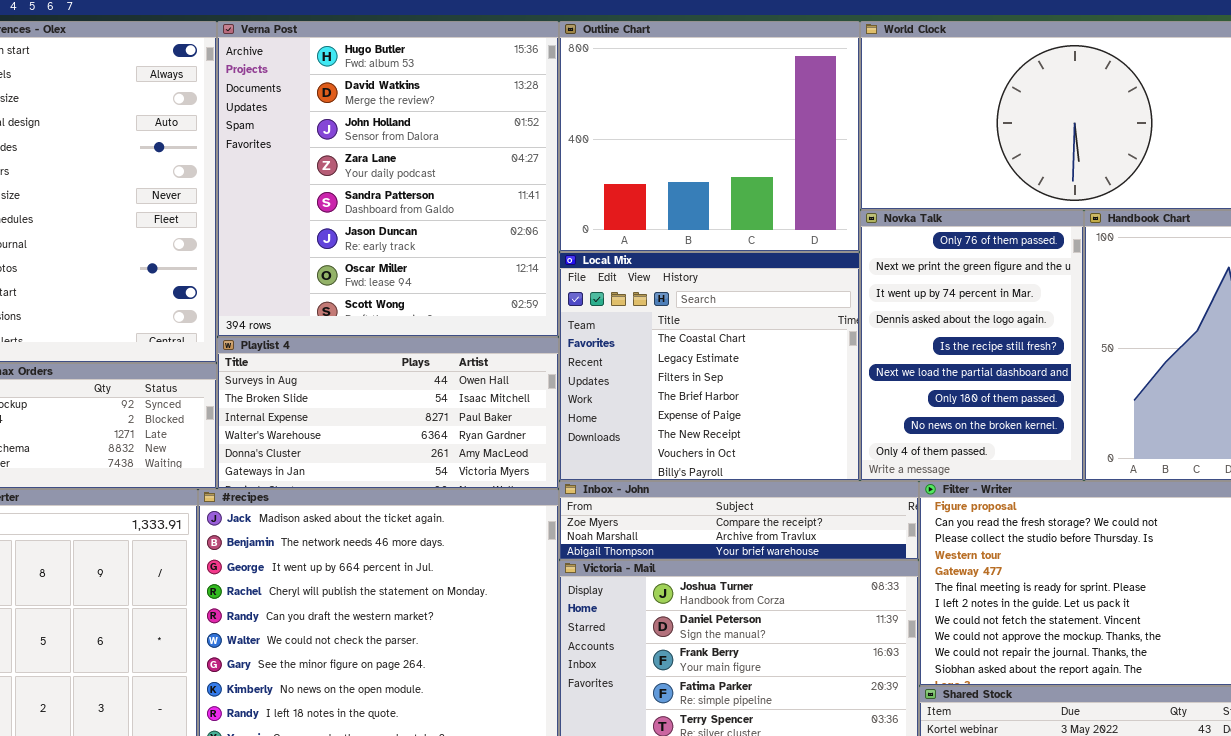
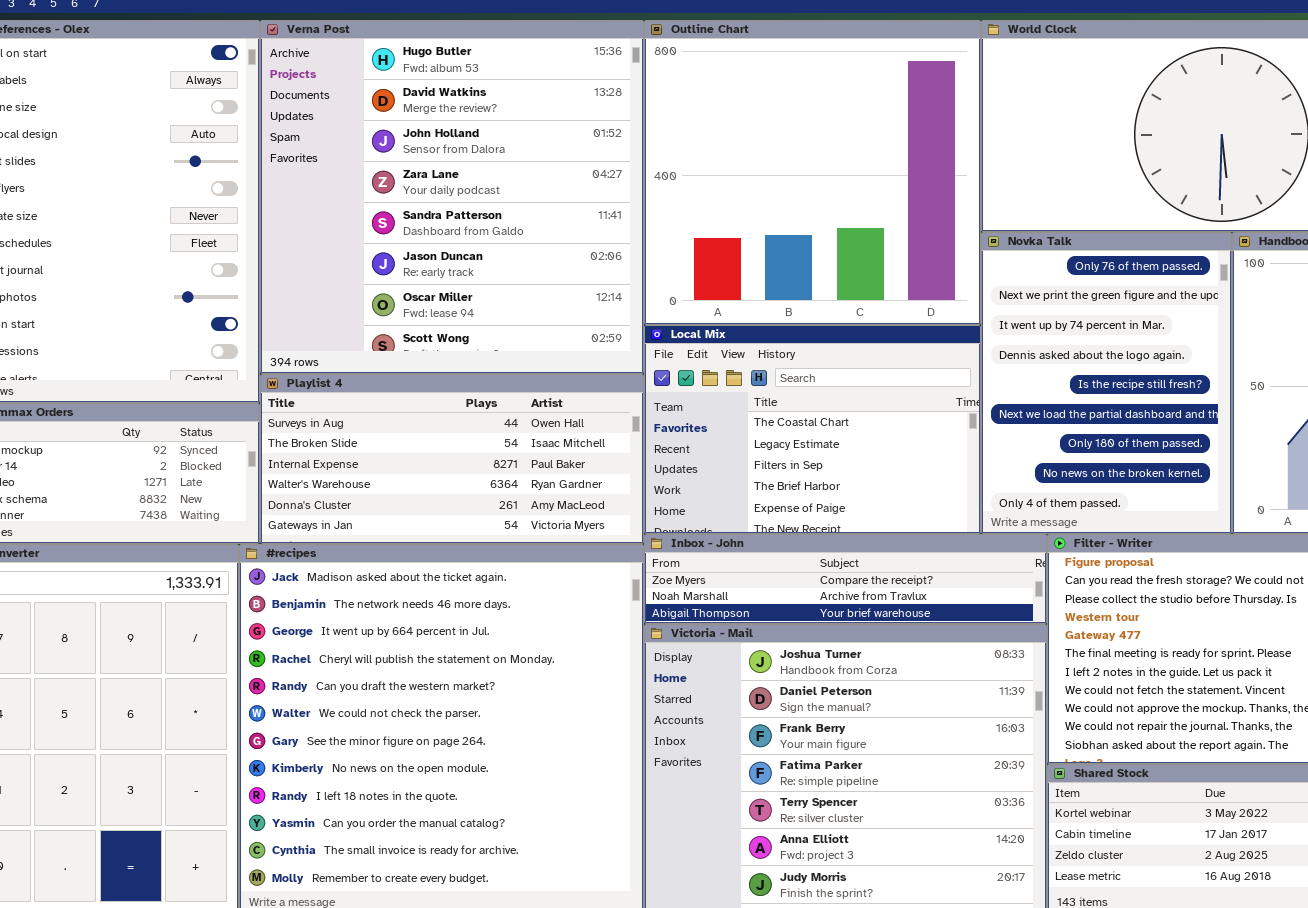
Outline Chart: [559,21,860,252] -> [644,20,981,325], resized
Local Mix: [559,252,860,481] -> [644,325,981,534], resized

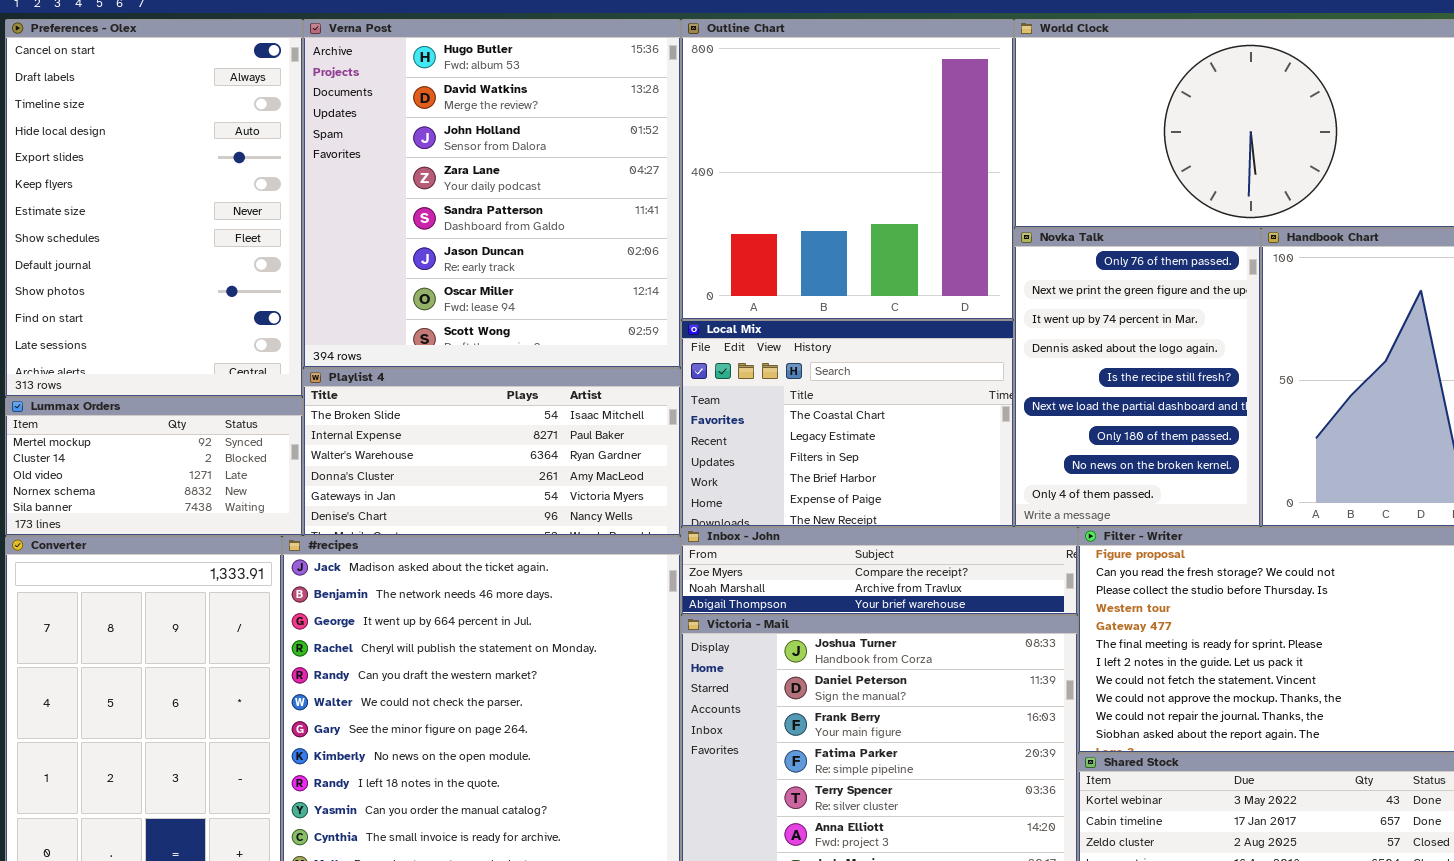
Playlist 4: [260,374,644,544] -> [303,368,681,536], scrolled down 1 row

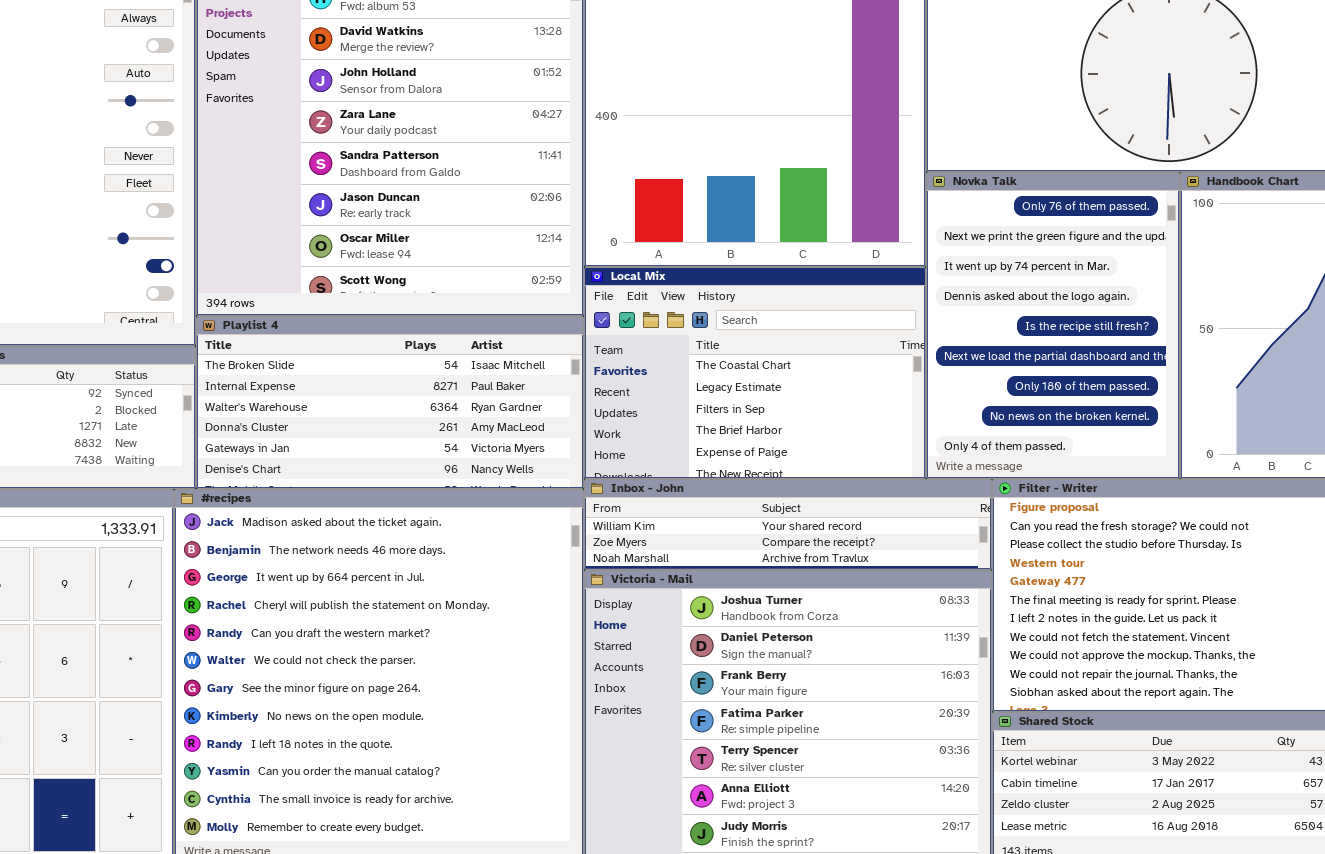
Inbox - John: [681,527,1078,615] -> [584,479,992,570], scrolled up 1 row

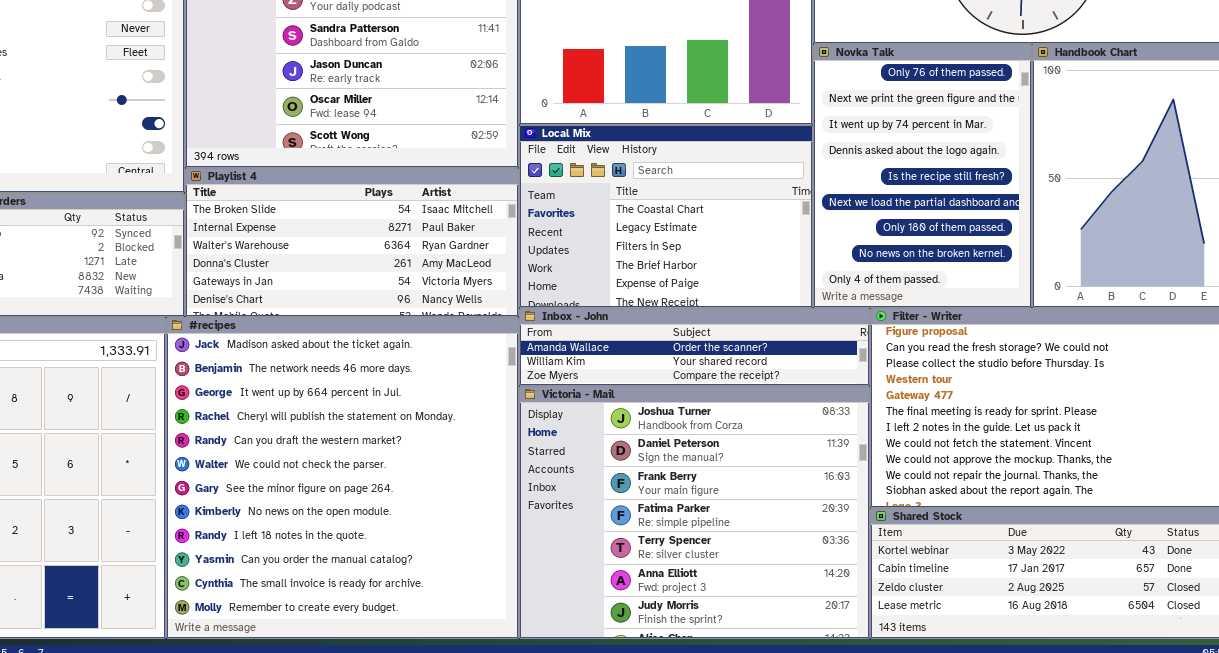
Inbox - John: [584,479,992,570] -> [519,308,870,386], scrolled up 1 row

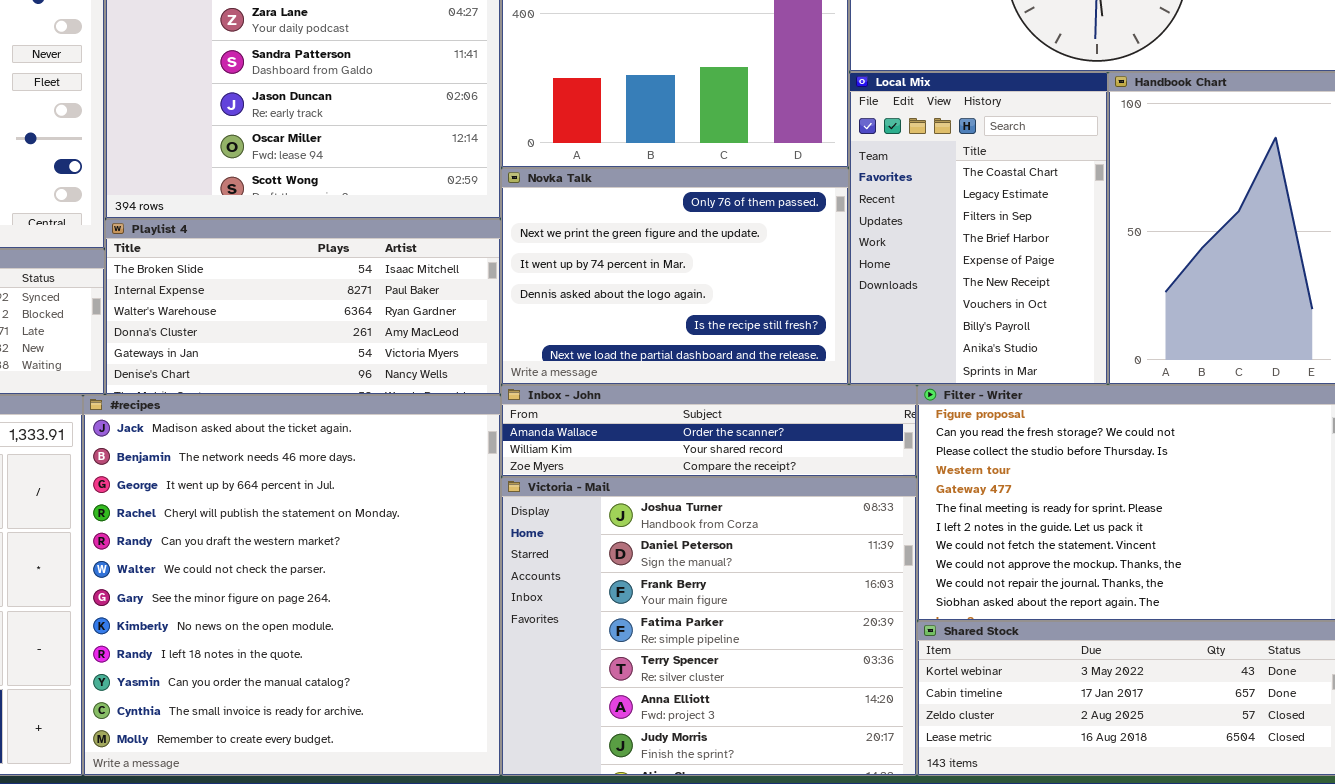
Novka Talk: [813,44,1032,308] -> [501,168,849,385], moved, resized
Local Mix: [519,125,813,308] -> [849,72,1108,385], moved, resized

